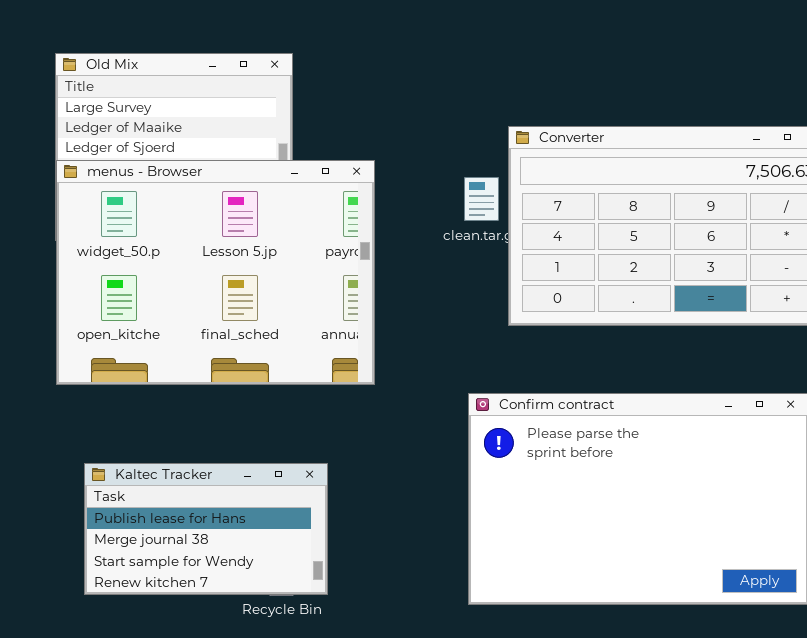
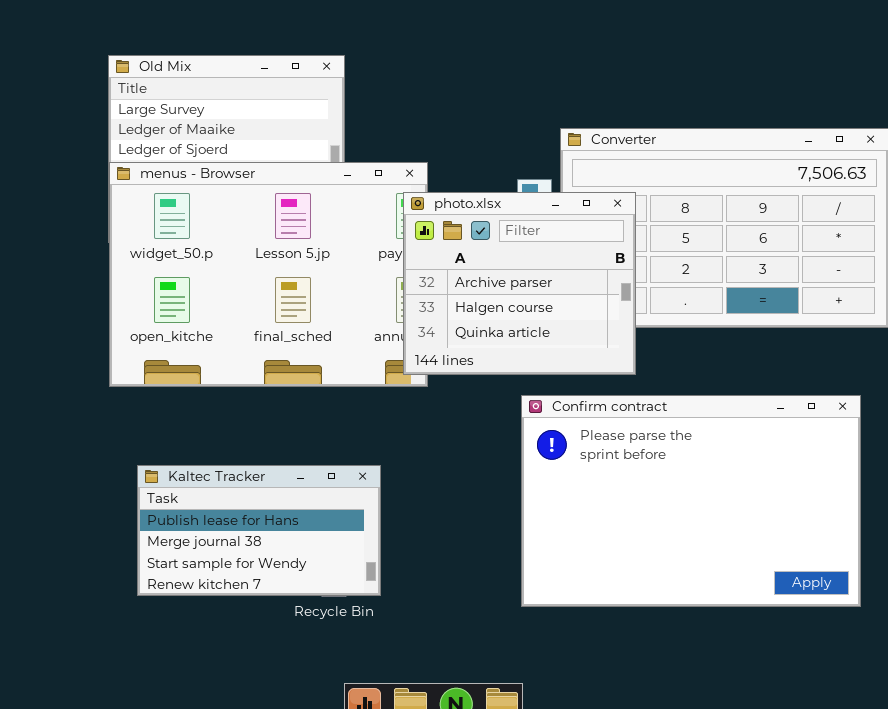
photo.xlsx: none -> [403,192,636,375], opened

